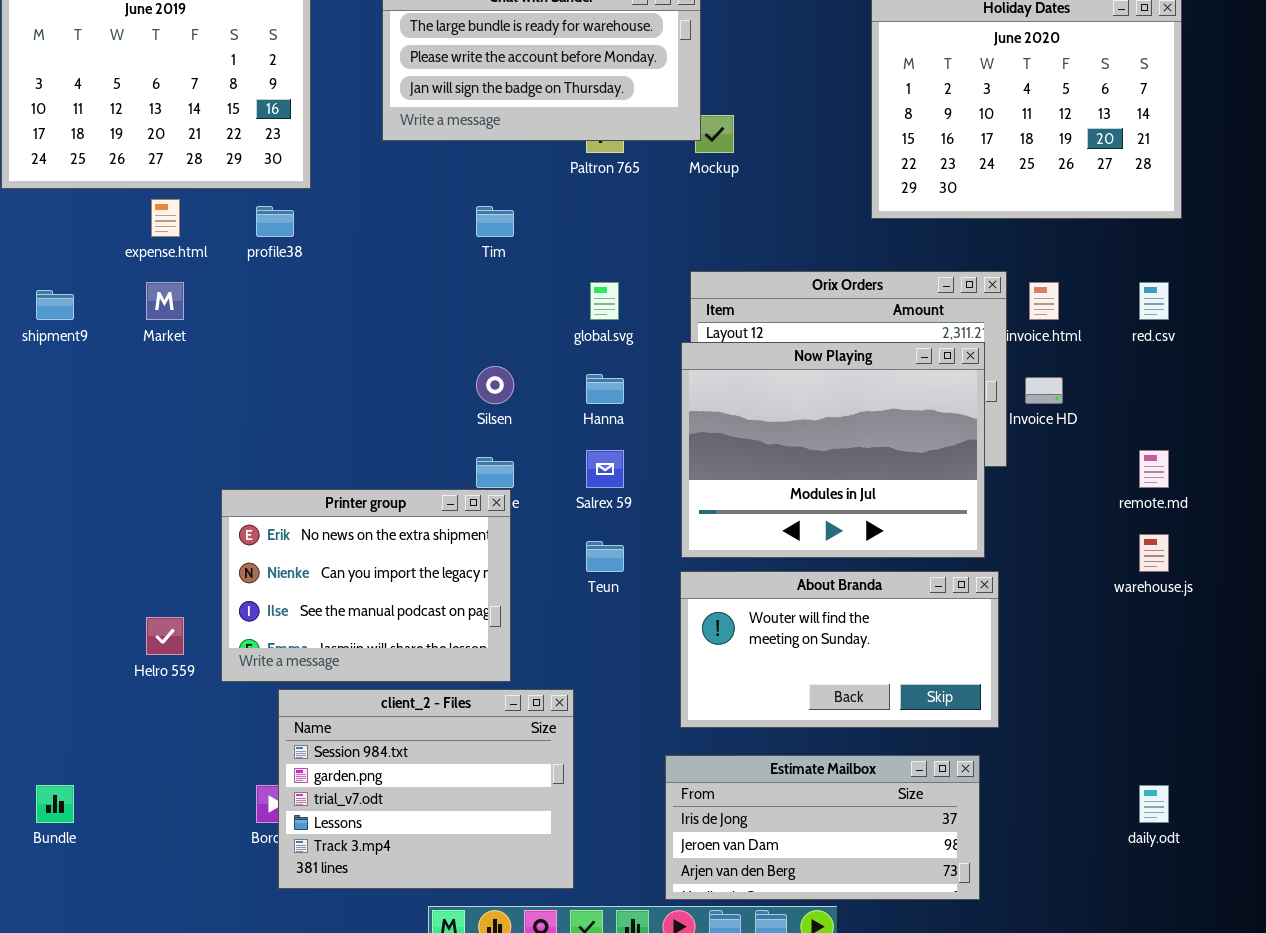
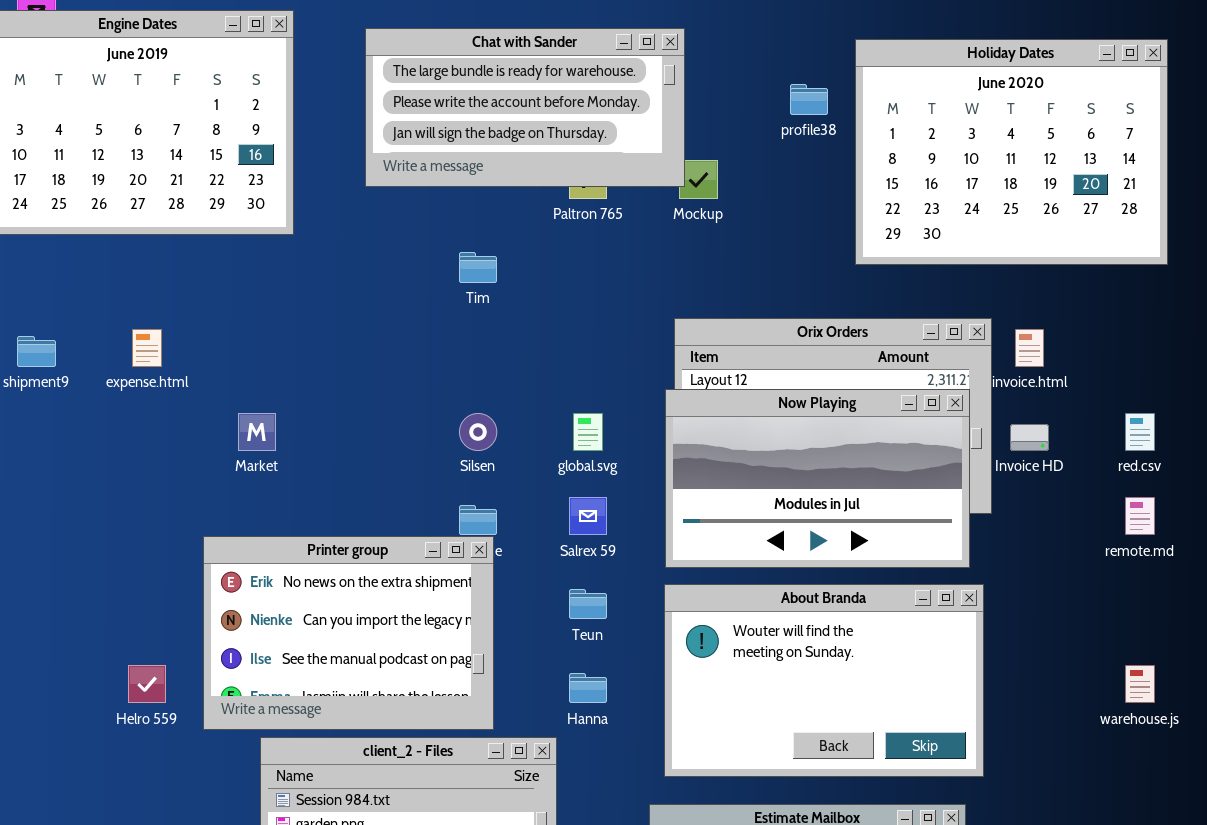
expense.html: [151,199,180,237] -> [132,329,162,367], moved
profile38: [256,206,294,237] -> [790,84,828,115], moved
Market: [146,282,184,320] -> [238,413,276,451], moved
global.svg: [590,282,619,320] -> [573,413,603,451], moved
red.csv: [1139,282,1169,320] -> [1125,413,1155,451], moved
Now Playing: [681,342,985,558] -> [665,389,970,568], resized
Hanna: [586,374,624,404] -> [569,673,607,703], moved
warehouse.js: [1139,534,1169,572] -> [1125,665,1155,703], moved
About Branda: [680,571,999,728] -> [664,584,984,777], resized

